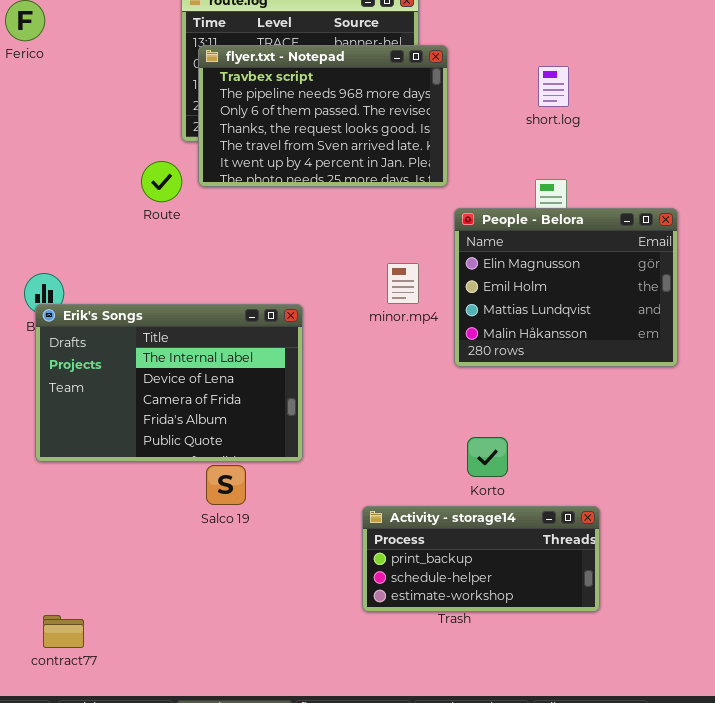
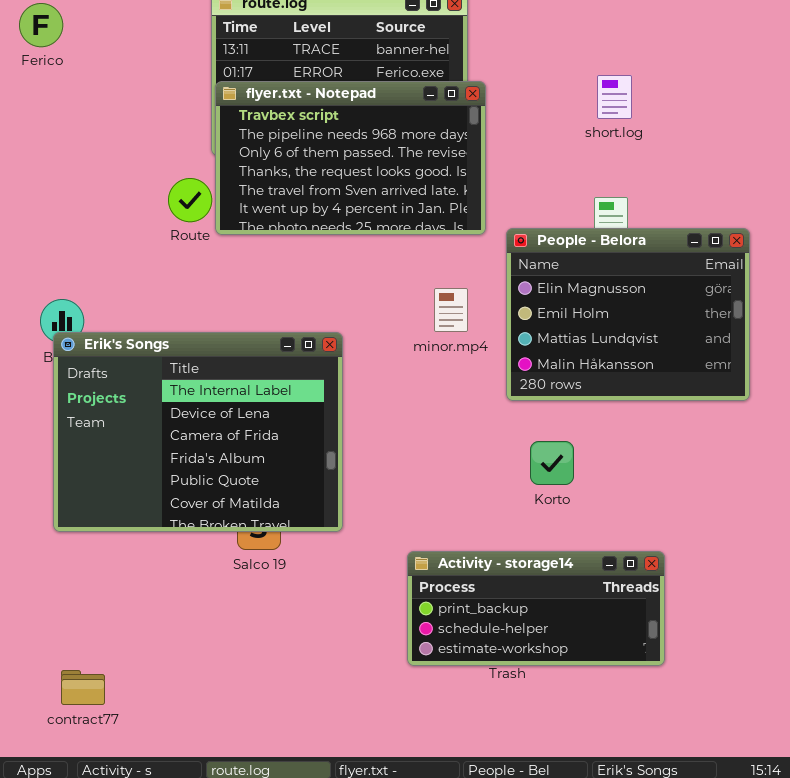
flyer.txt - Notepad: [198,45,448,187] -> [215,81,486,235], moved
Erik's Songs: [35,304,303,462] -> [53,332,343,532], resized
Korto: [467,437,508,477] -> [530,441,574,485], moved

